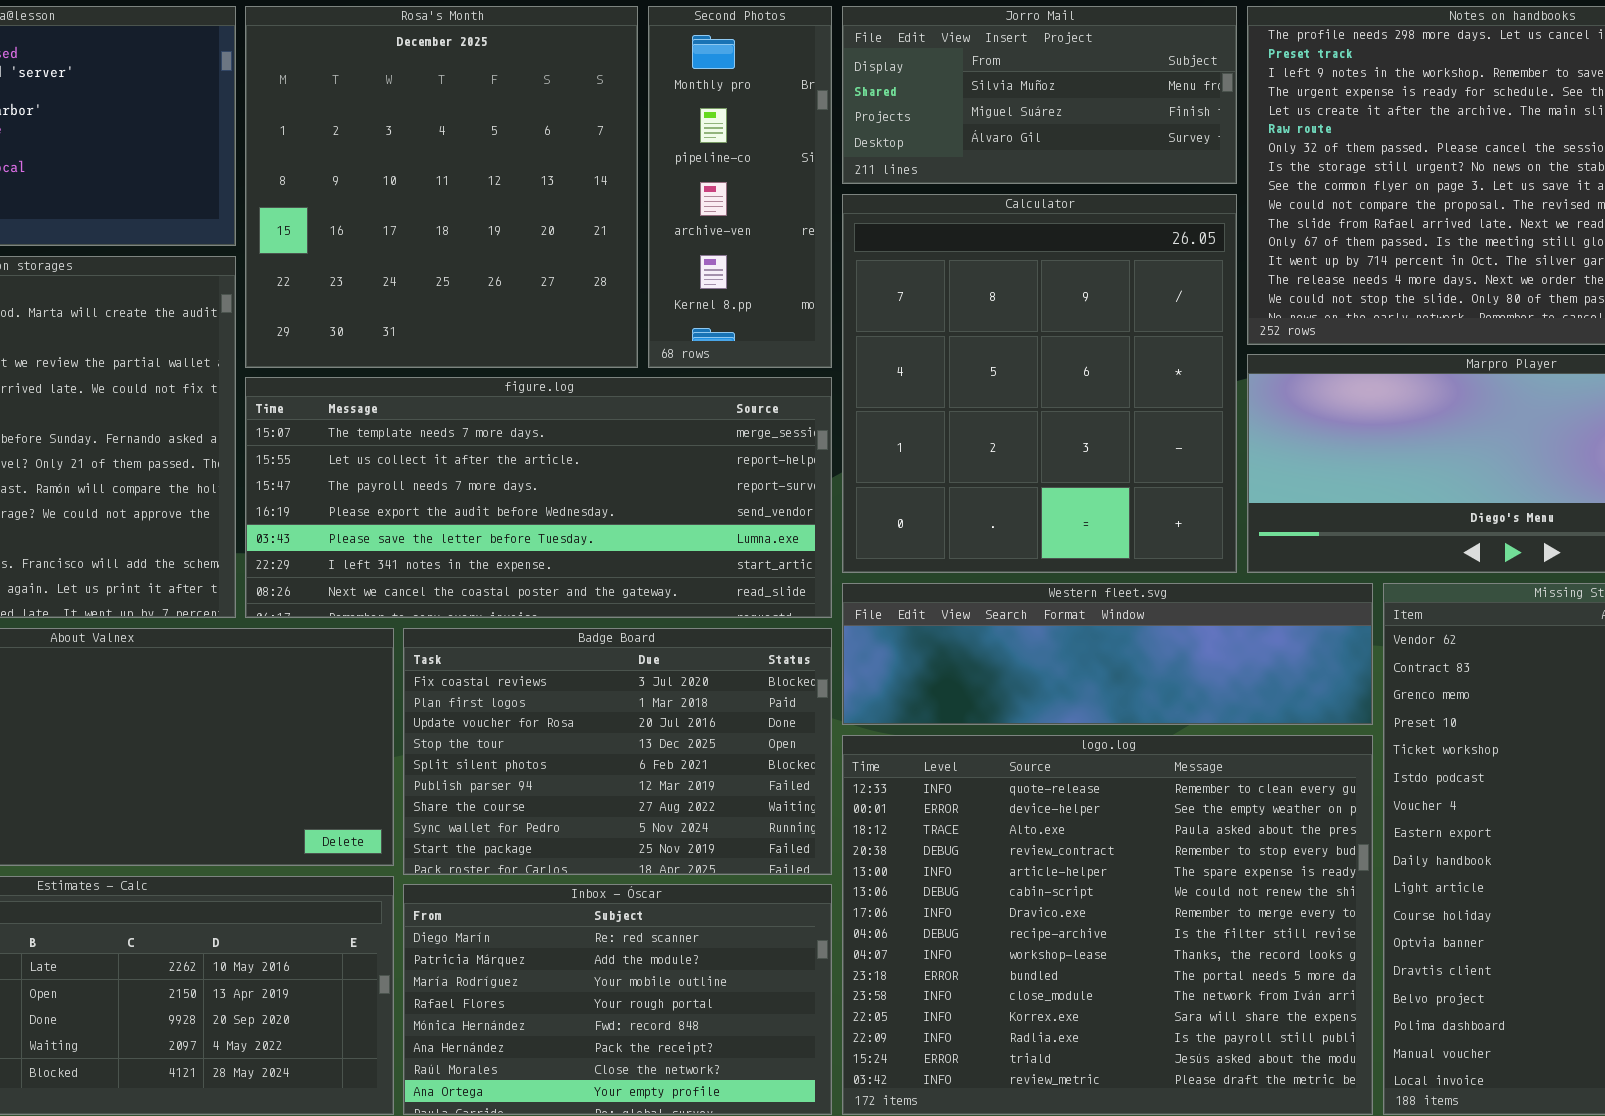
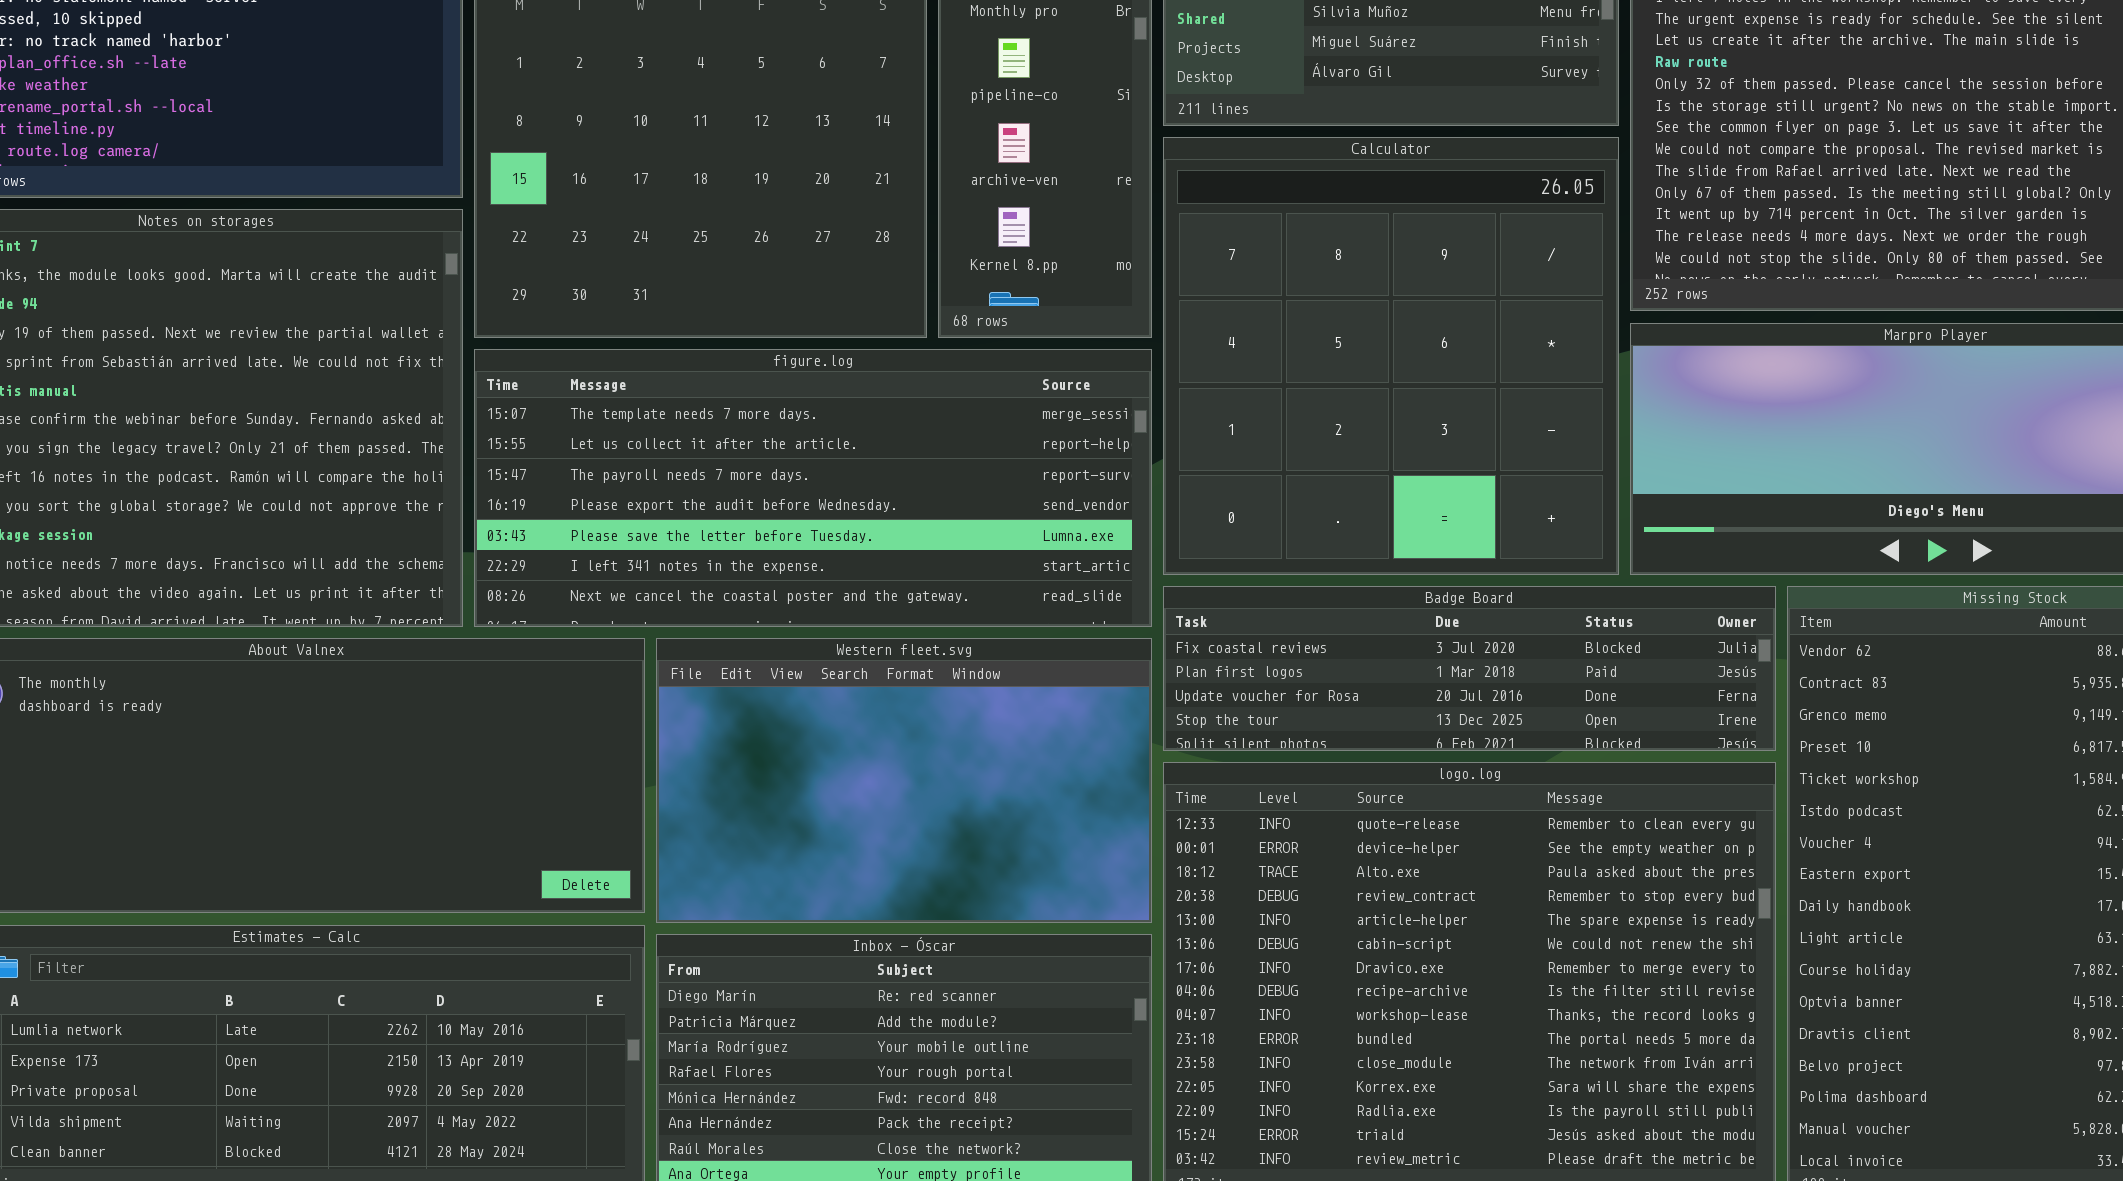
Western fleet.svg: [842,583,1373,725] -> [656,638,1152,923], moved, resized
Badge Board: [403,628,832,875] -> [1163,586,1776,751], moved, resized

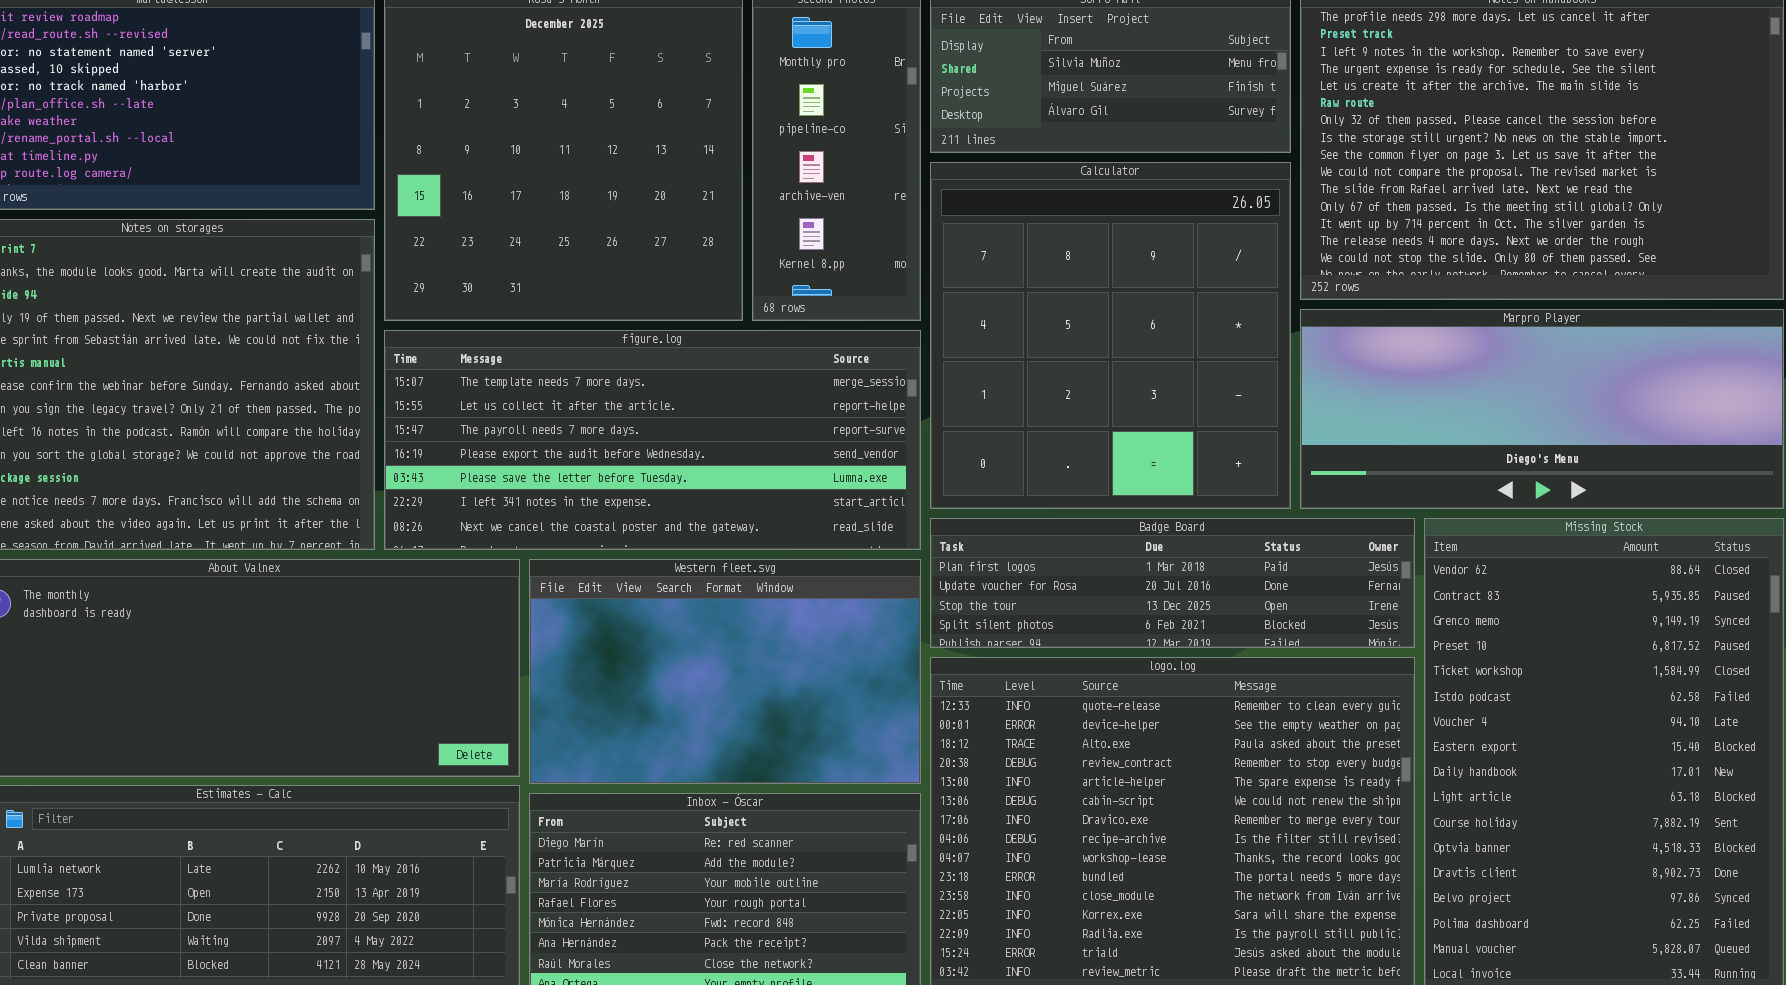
Badge Board: [1163,586,1776,751] -> [930,518,1415,648], scrolled down 1 row

